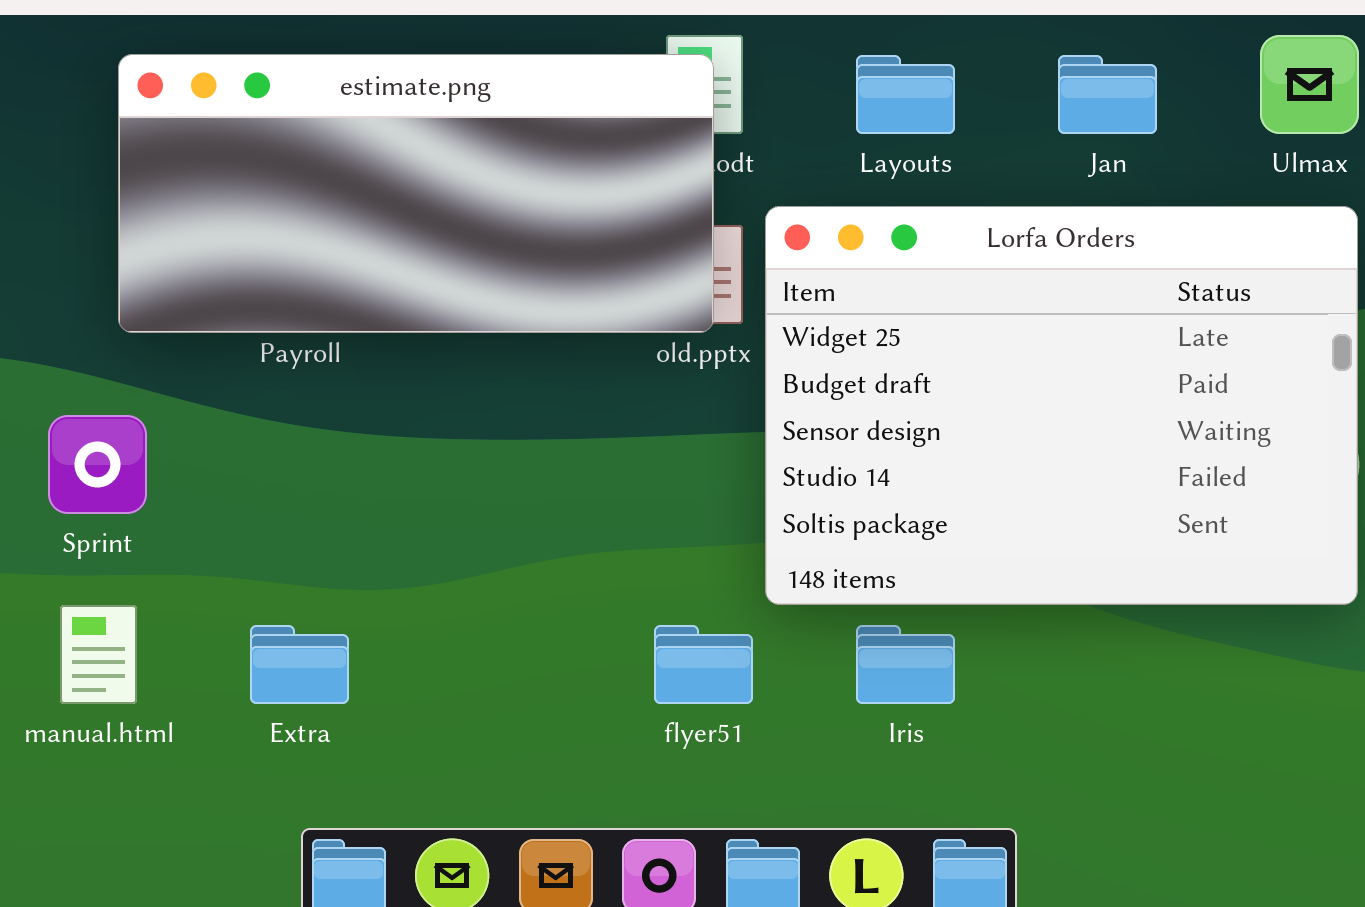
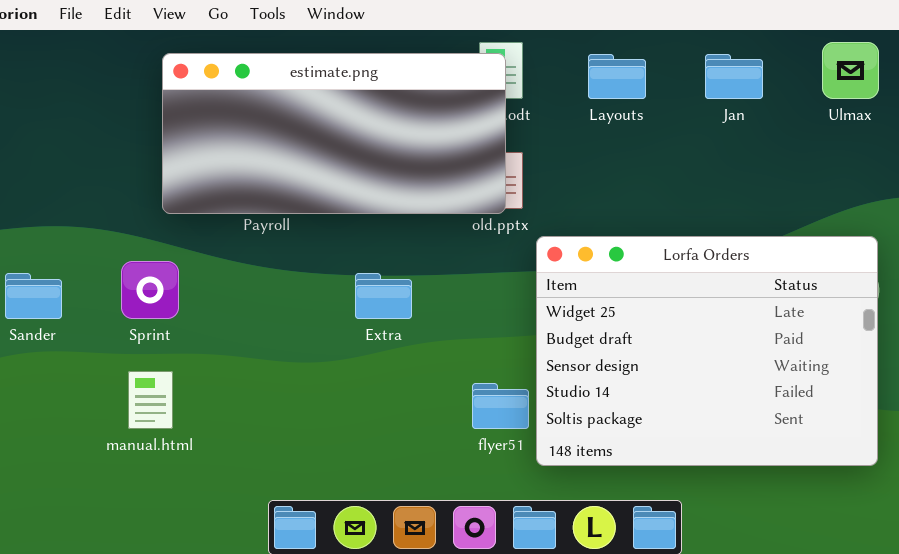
Lorfa Orders: [765,206,1358,605] -> [536,236,878,466], moved
Extra: [250,625,349,704] -> [355,273,412,319], moved

